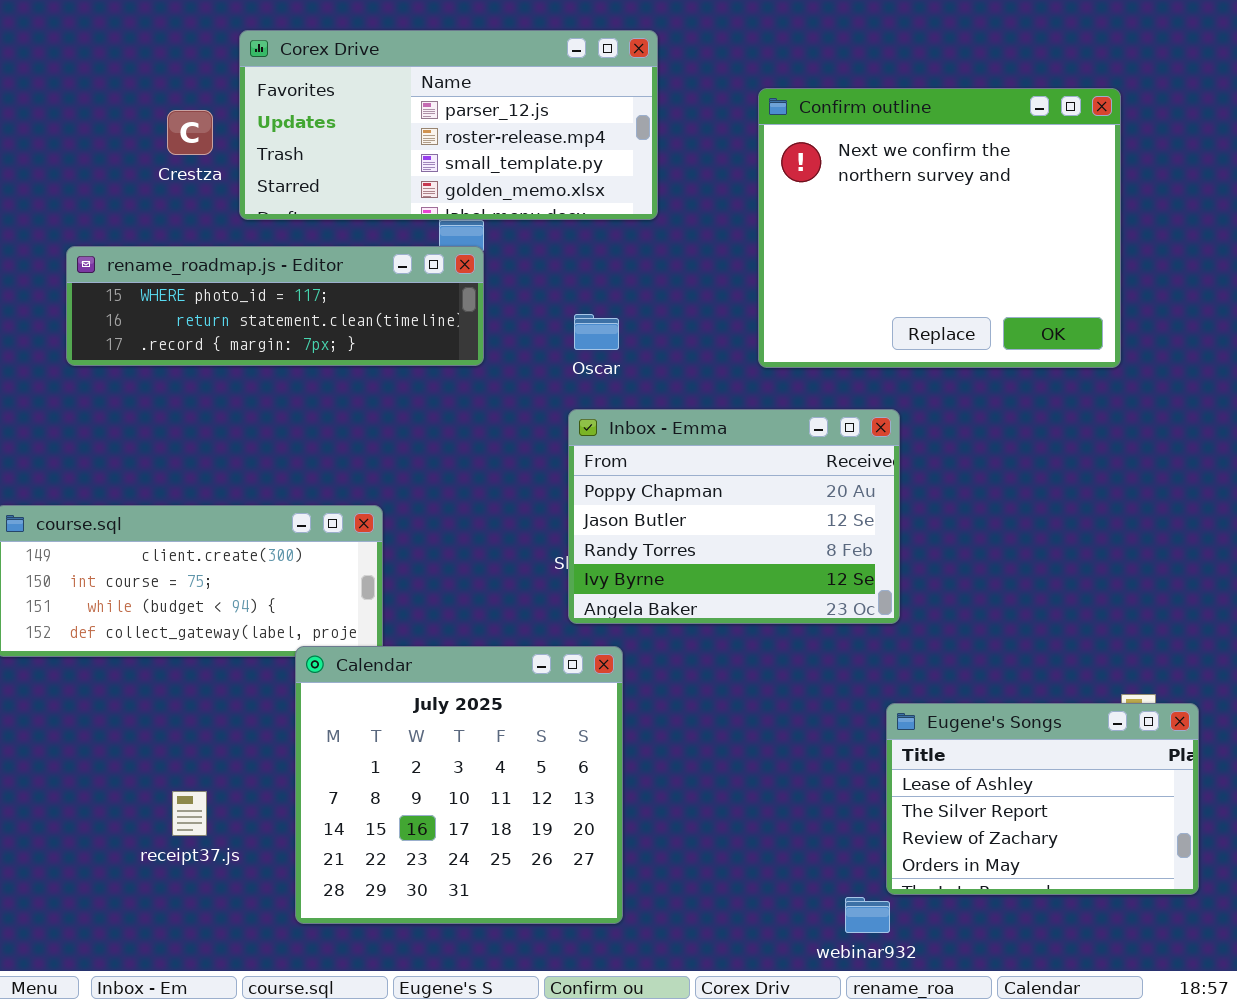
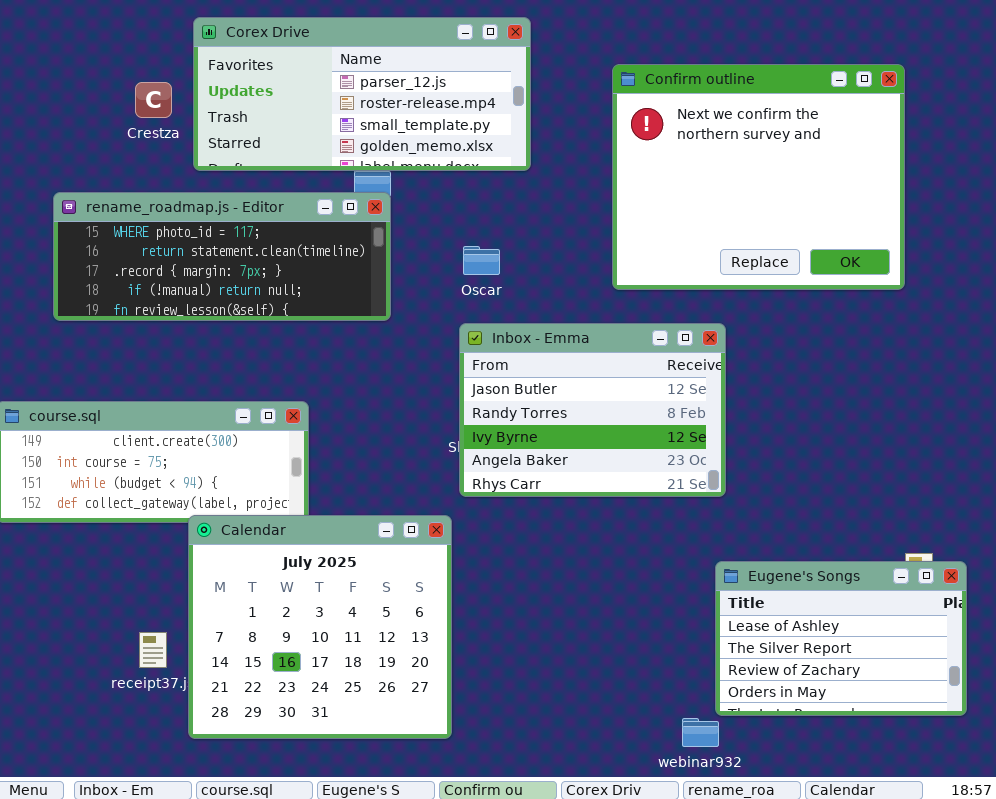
rename_roadmap.js - Editor: [66,246,484,366] -> [53,192,391,321], resized
Inbox - Emma: [568,409,900,624] -> [459,323,726,497], scrolled down 1 row
Calendar: [295,646,623,924] -> [188,515,452,739], moved

